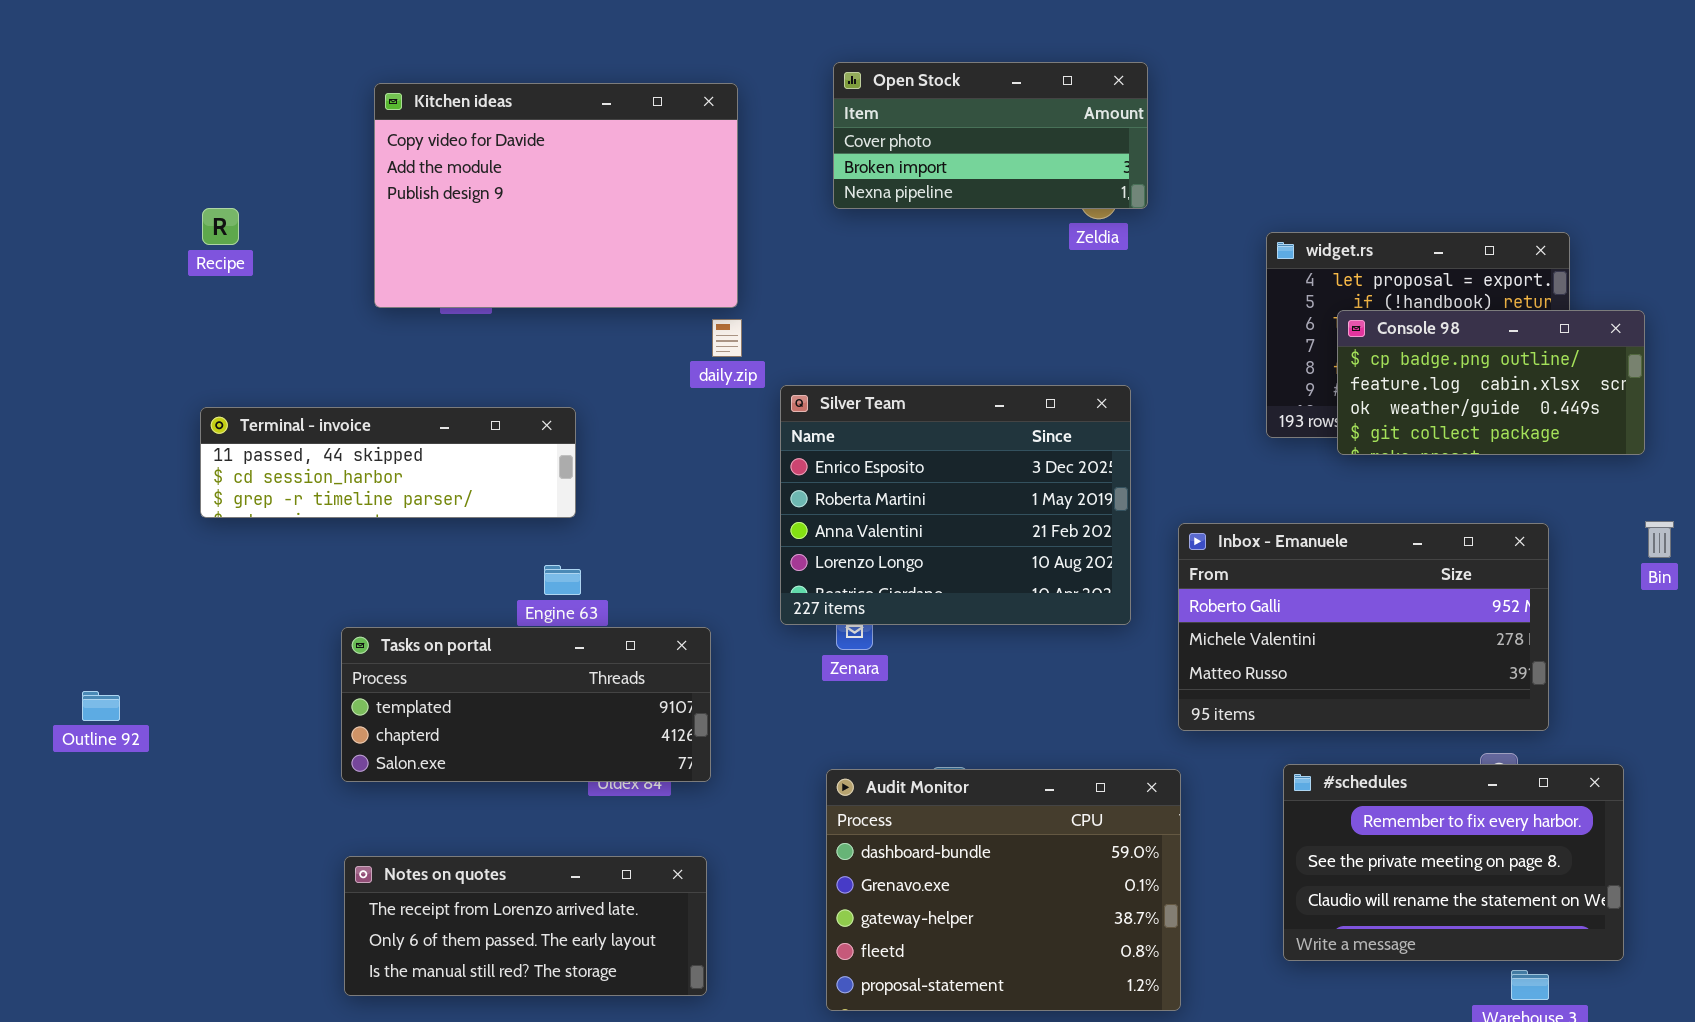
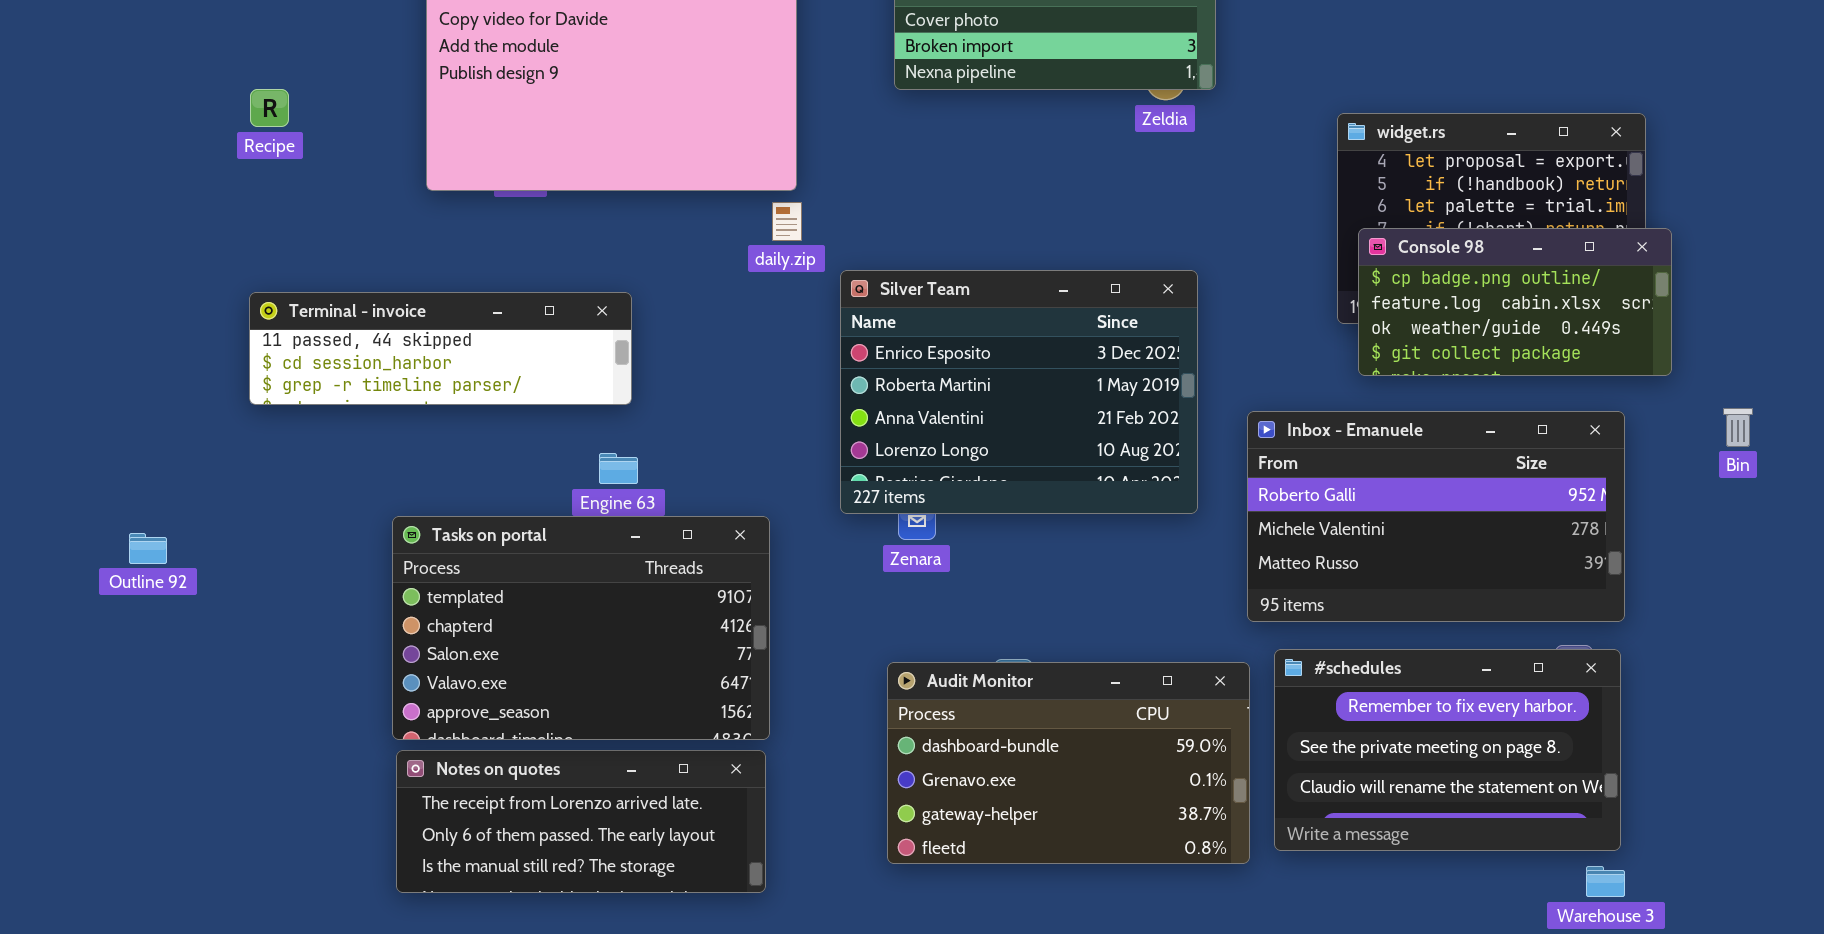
Console 98: [1337,310,1645,455] -> [1358,228,1672,376], moved
Tasks on portal: [341,627,711,782] -> [392,516,770,740], resized
Outline 92: [82,691,120,721] -> [129,533,167,564], moved
#schedules: [1283,764,1624,961] -> [1274,649,1621,851], moved
Audit Monitor: [826,769,1181,1011] -> [887,662,1250,864], resized

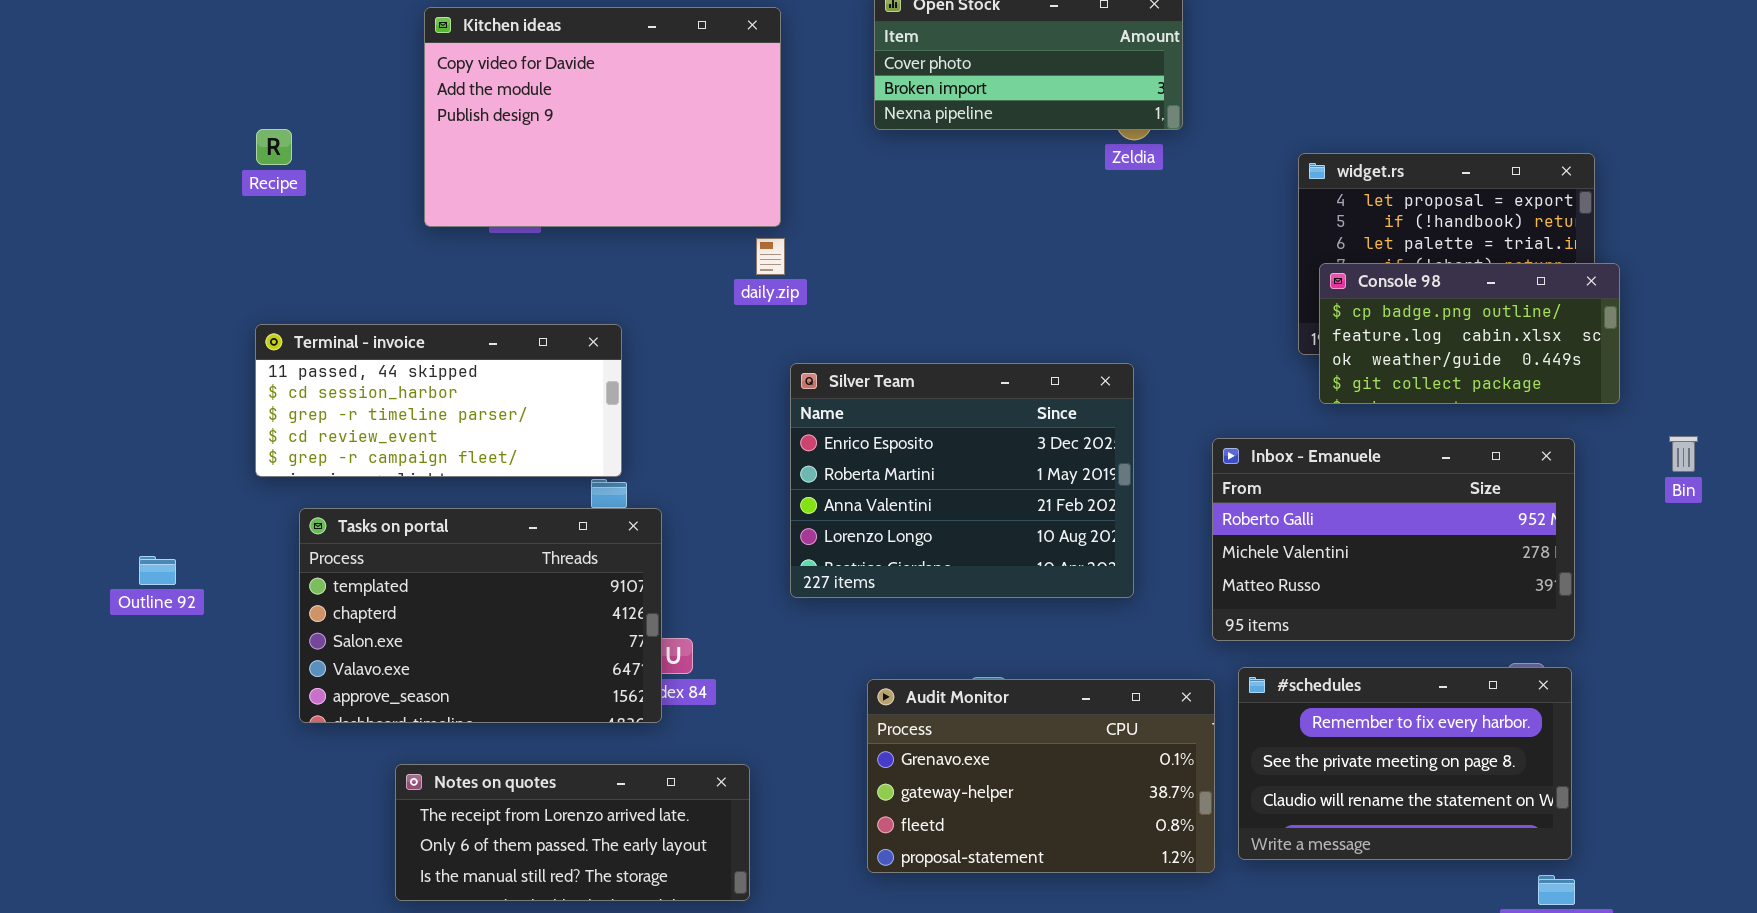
Silver Team: [840,270,1198,514] -> [790,363,1134,598], moved
Terminal - invoice: [249,292,632,405] -> [255,324,622,477], resized
Tasks on portal: [392,516,770,740] -> [299,508,662,723], moved
Audit Monitor: [887,662,1250,864] -> [867,679,1215,873], scrolled down 1 row

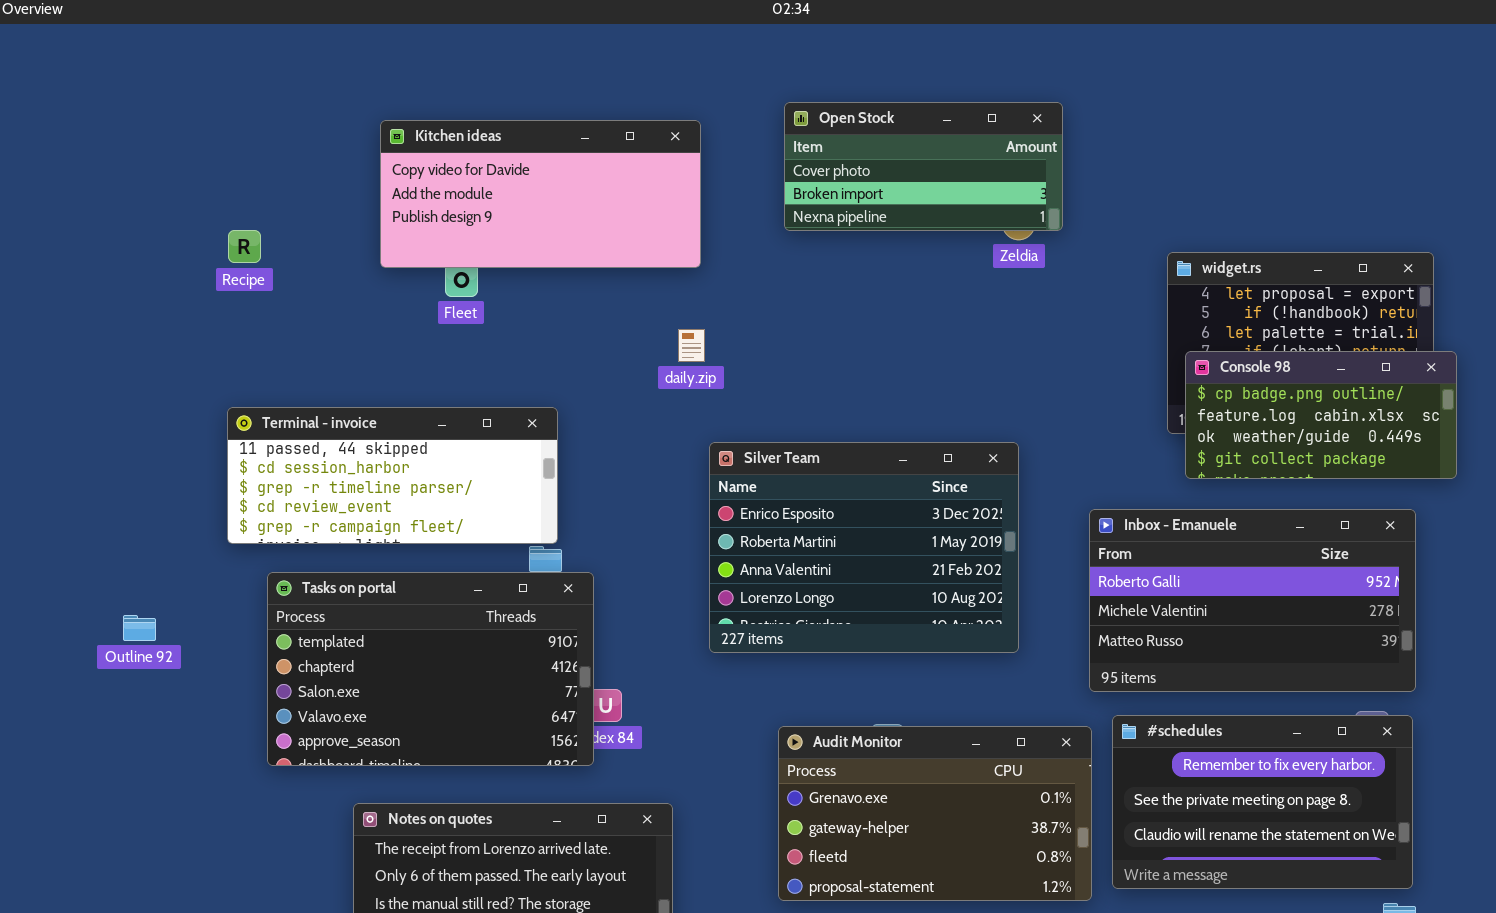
Kitchen ideas: [424,7,781,227] -> [380,120,701,268], resized

